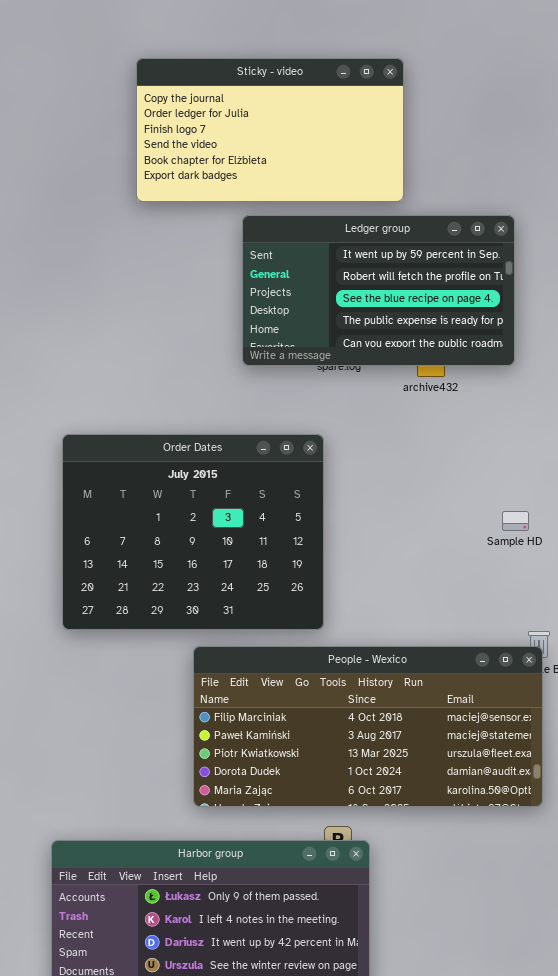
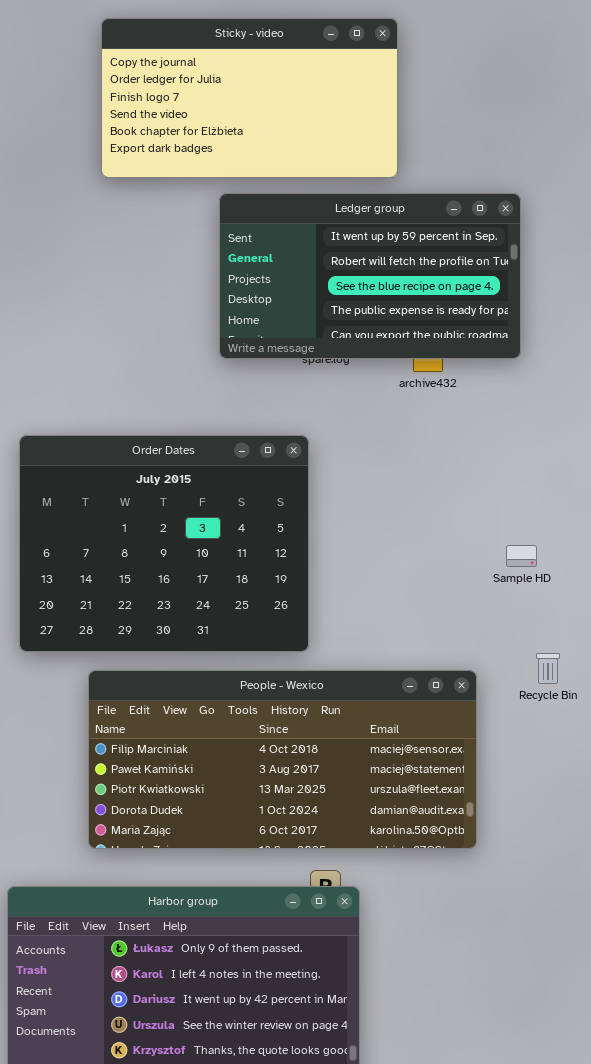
Sample HD: [502,511,529,531] -> [506,545,537,567], moved
People - Wexico: [193,646,543,807] -> [88,670,477,849], moved

